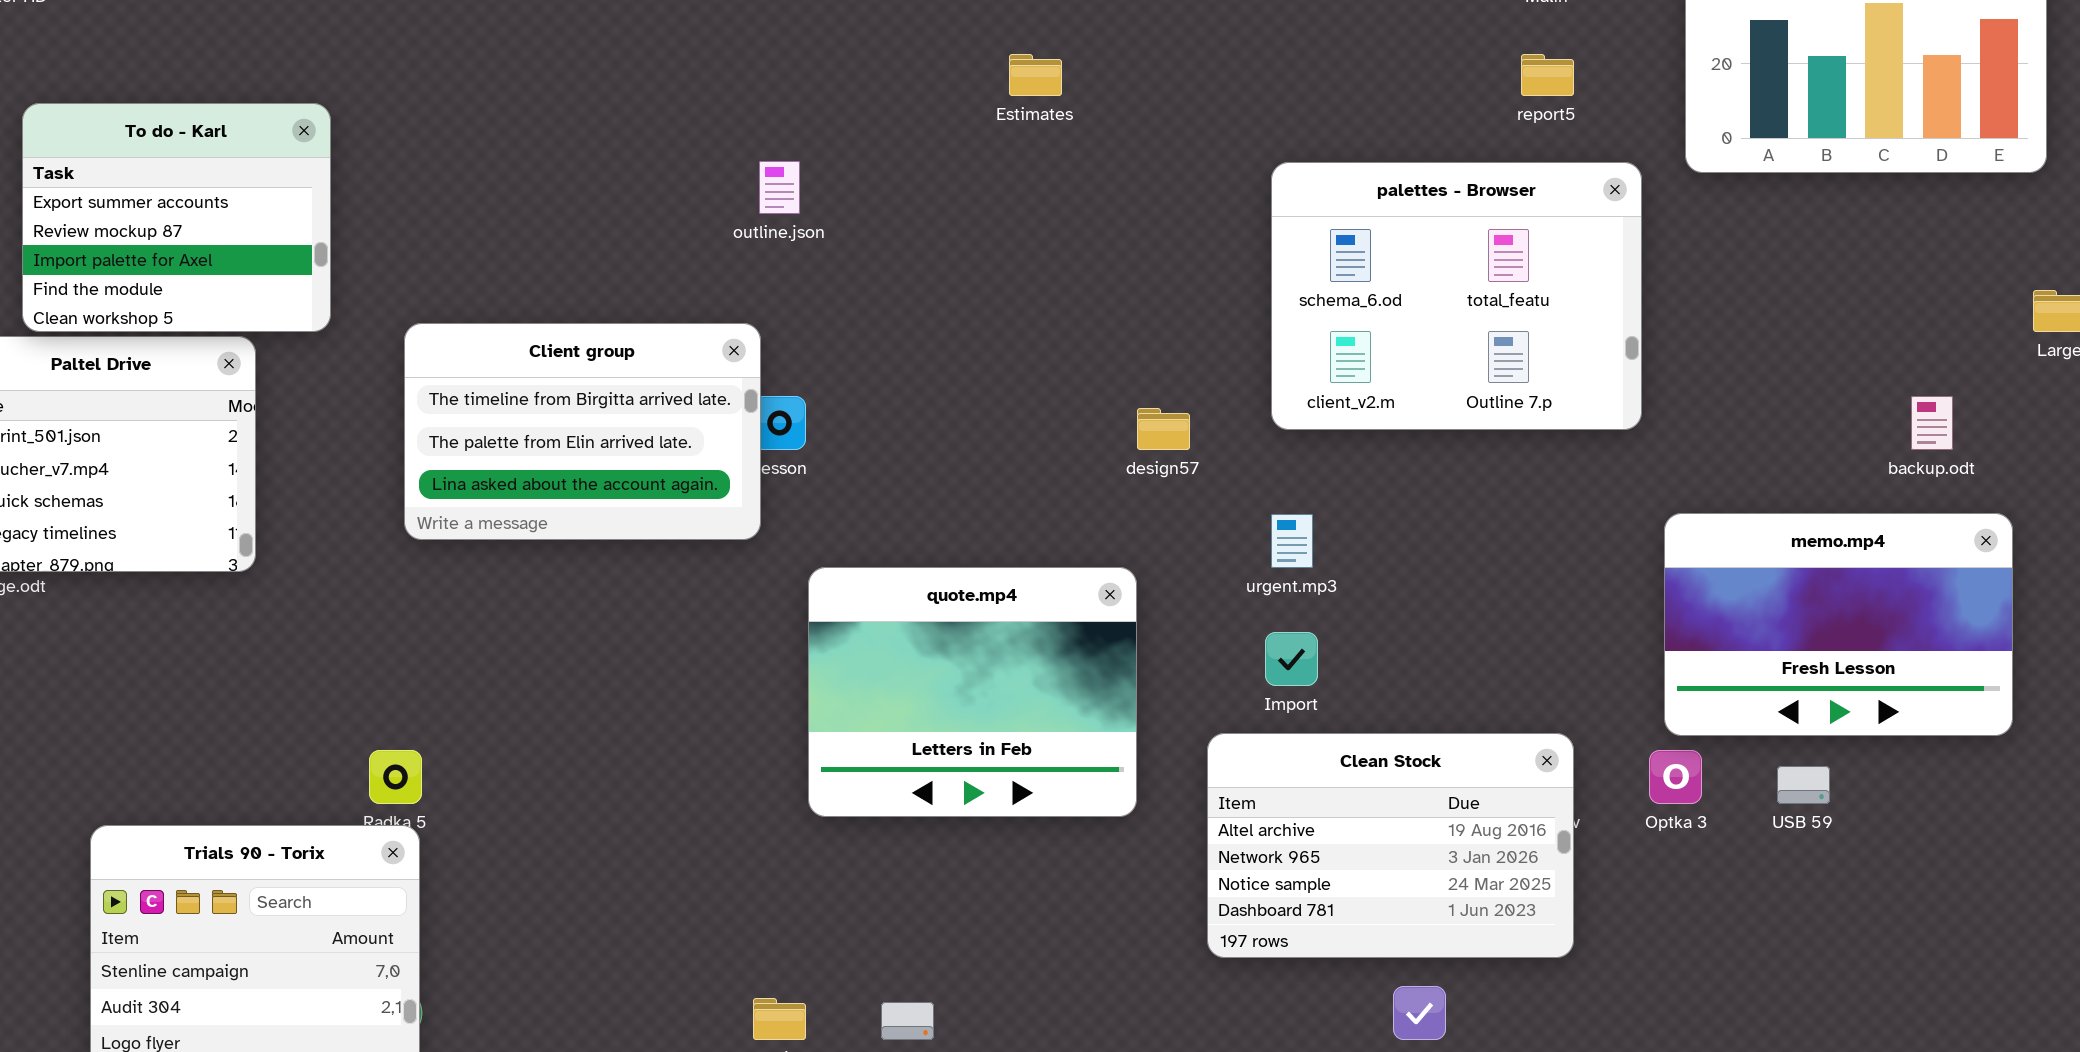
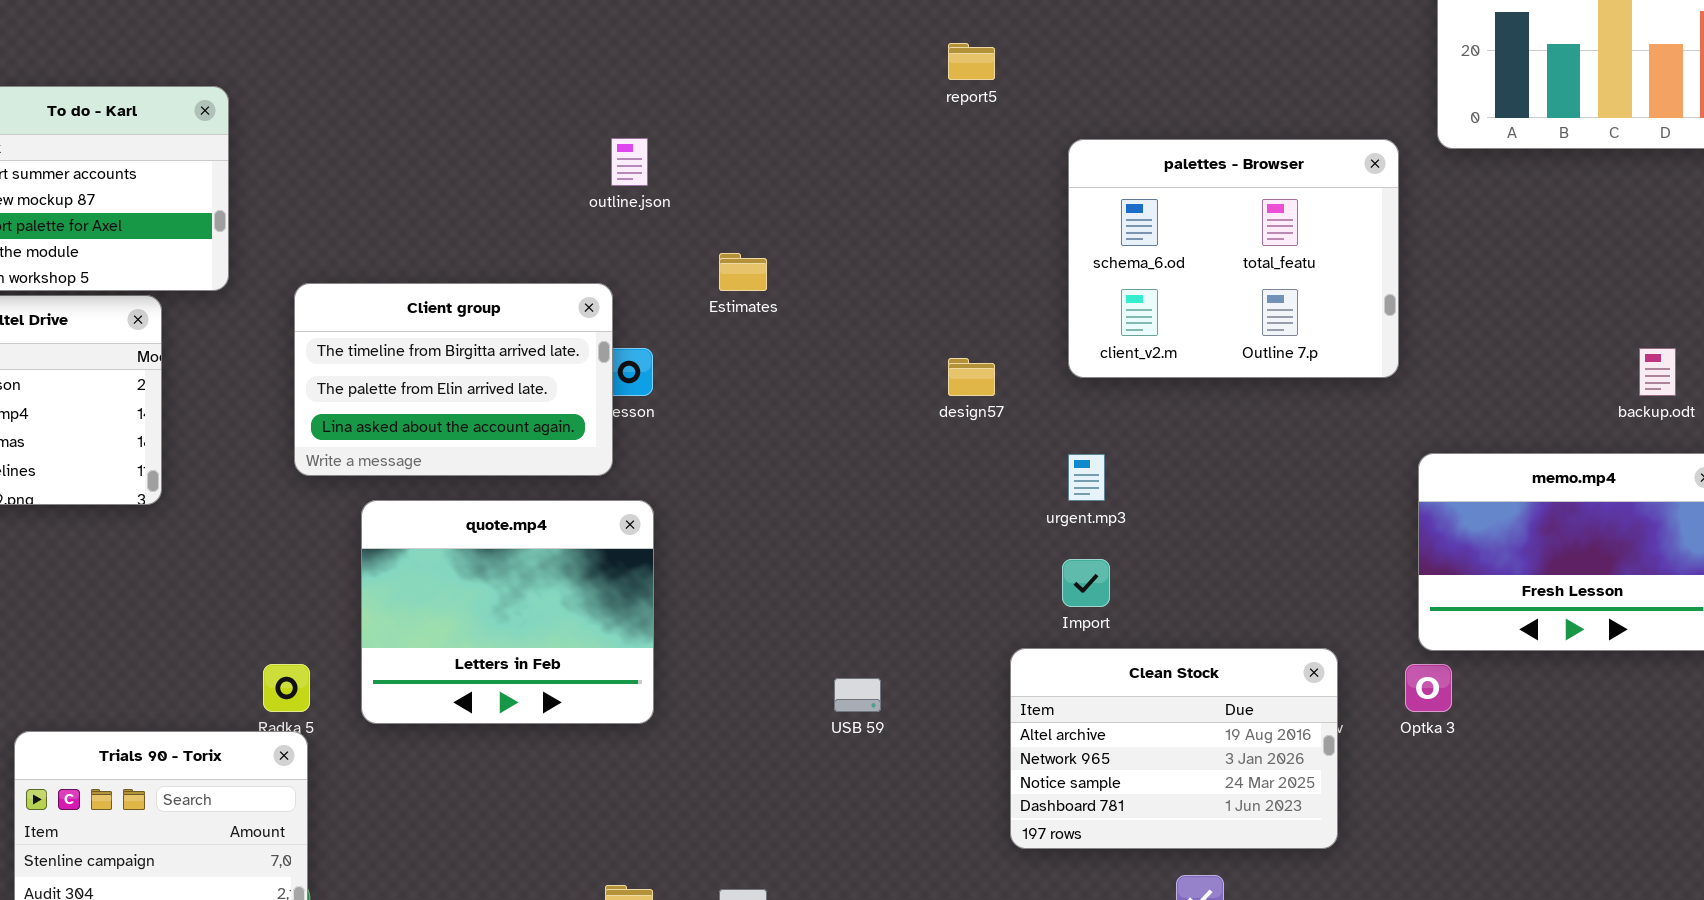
Estimates: [1009,54,1062,96] -> [719,253,767,291], moved
report5: [1521,54,1574,96] -> [948,43,995,80], moved
quote.mp4: [808,567,1137,817] -> [361,500,654,724], moved
USB 59: [1777,766,1830,804] -> [834,678,881,712], moved

